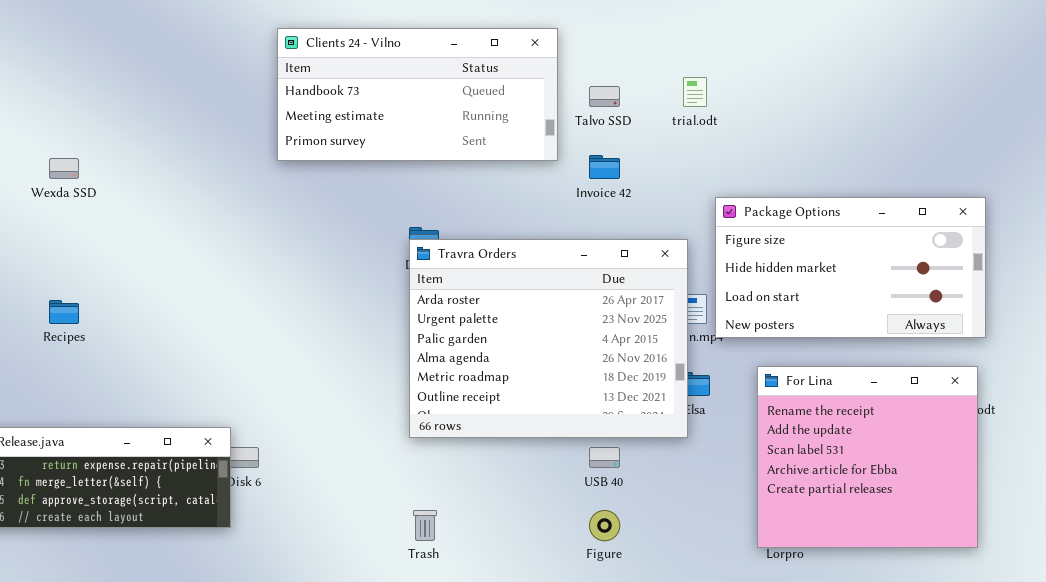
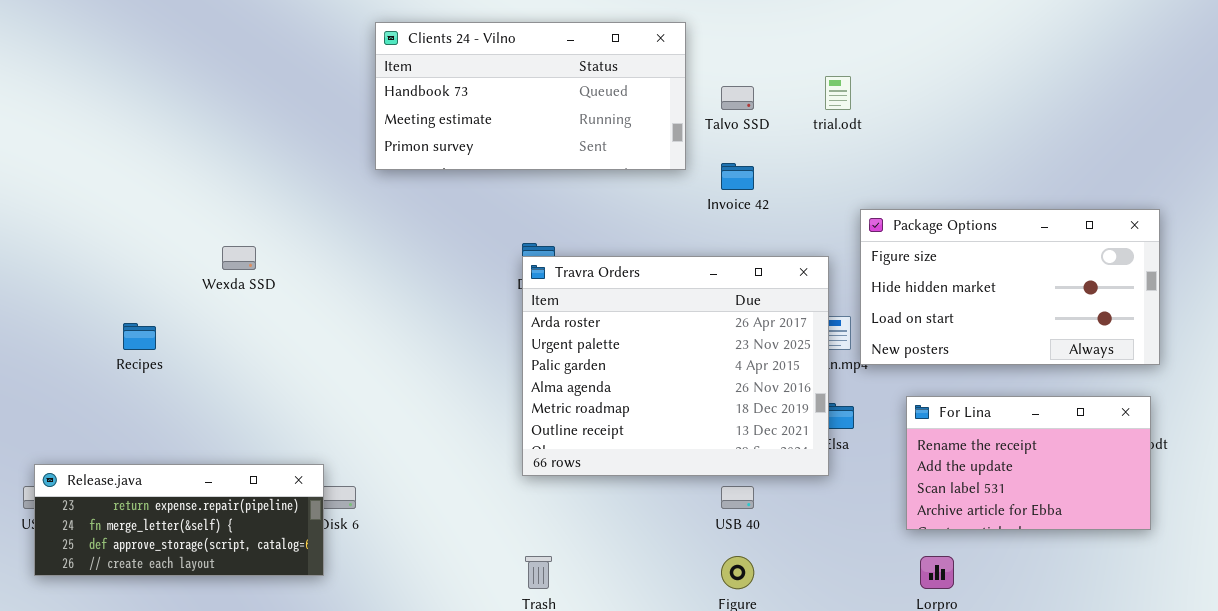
Wexda SSD: [49,158,79,179] -> [222,246,256,270], moved
For Lina: [757,366,978,548] -> [906,396,1151,530], resized

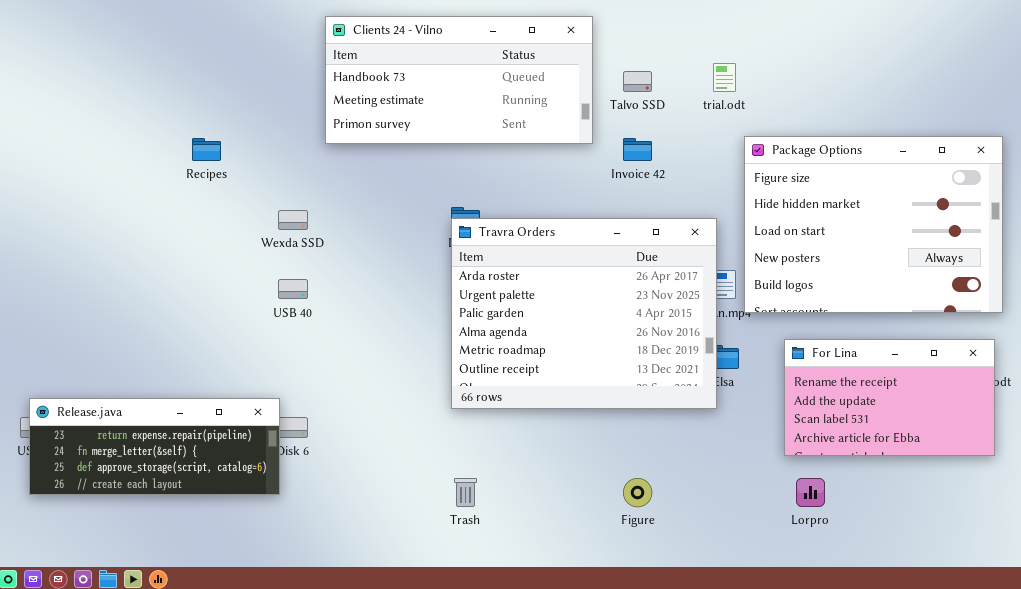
Package Options: [860,209,1160,365] -> [744,136,1003,313], resized
Wexda SSD: [222,246,256,270] -> [278,210,308,230], moved
Recipes: [123,323,156,350] -> [192,138,221,161], moved
USB 40: [721,486,754,509] -> [278,279,308,299], moved

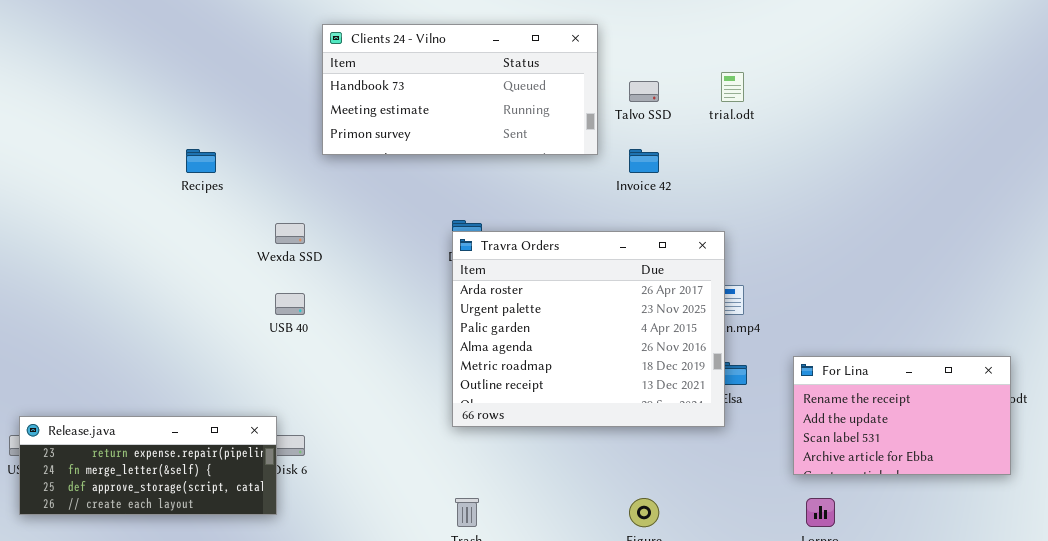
Package Options: [744,136,1003,313] -> none, closed

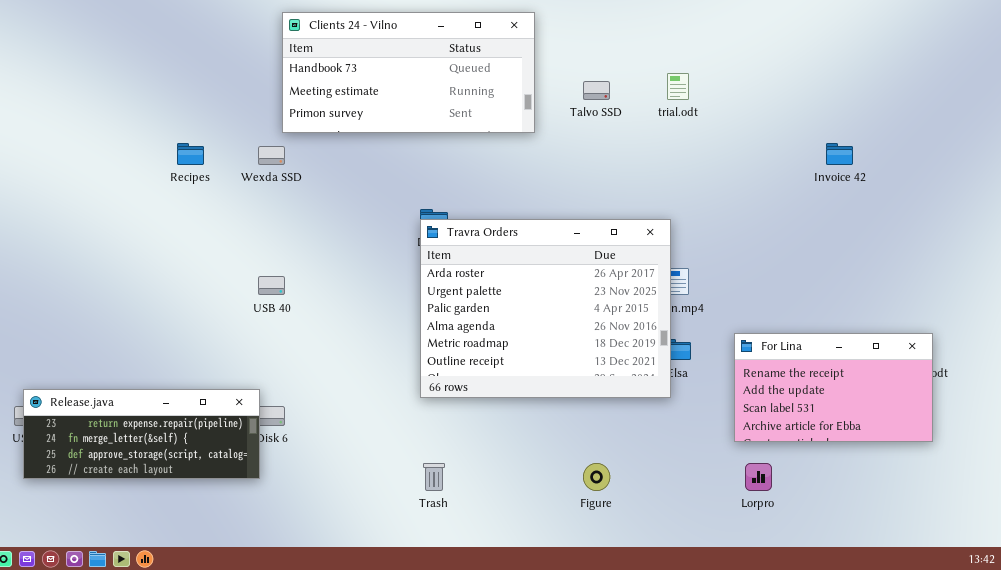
Clients 24 - Vilno: [322,24,598,155] -> [282,12,535,133], moved
Invoice 42: [629,149,659,173] -> [826,143,853,165], moved
Wexda SSD: [275,223,305,244] -> [258,146,285,165], moved

